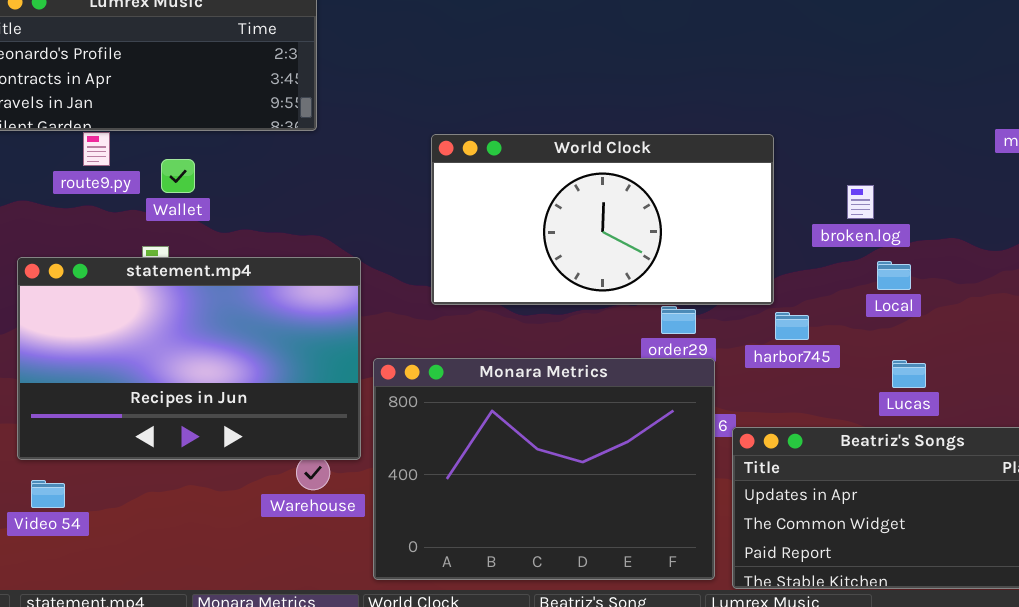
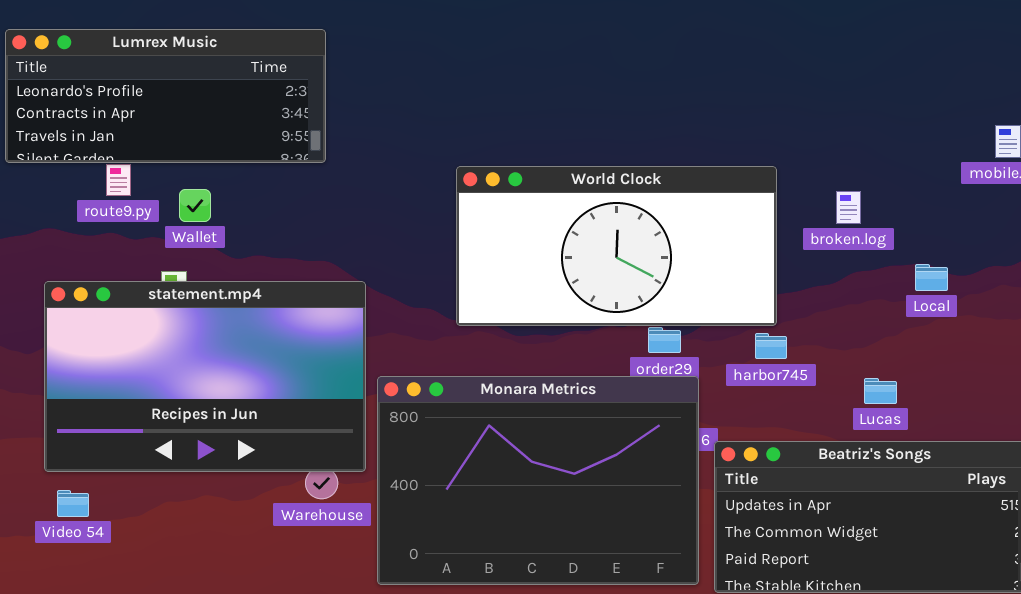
World Clock: [431,134,774,305] -> [456,166,777,326], moved
broken.log: [847,185,874,219] -> [836,191,861,224], moved
Local: [877,261,911,290] -> [915,264,948,291], moved

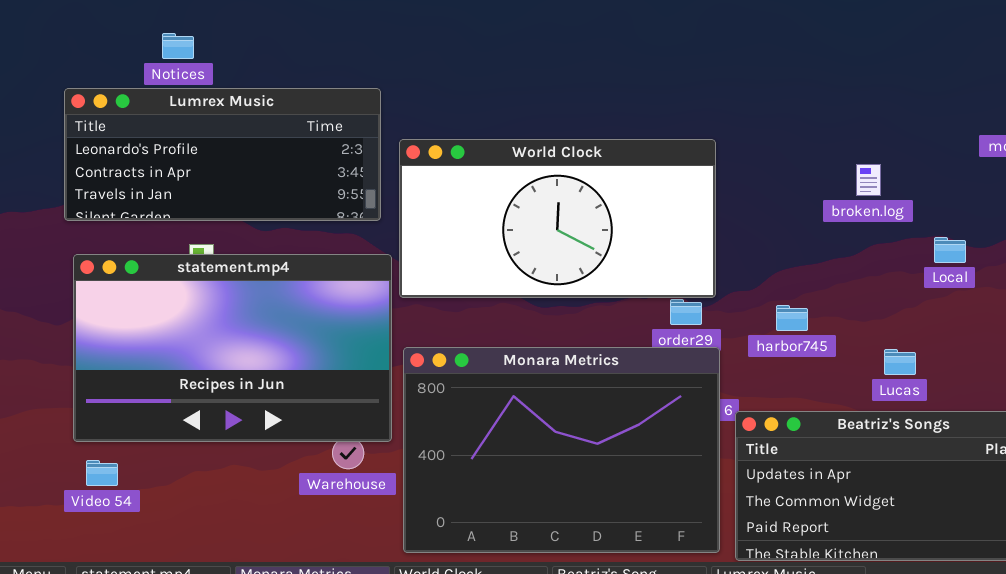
Lumrex Music: [5,29,326,163] -> [64,88,381,221], moved
World Clock: [456,166,777,326] -> [399,139,716,298], moved

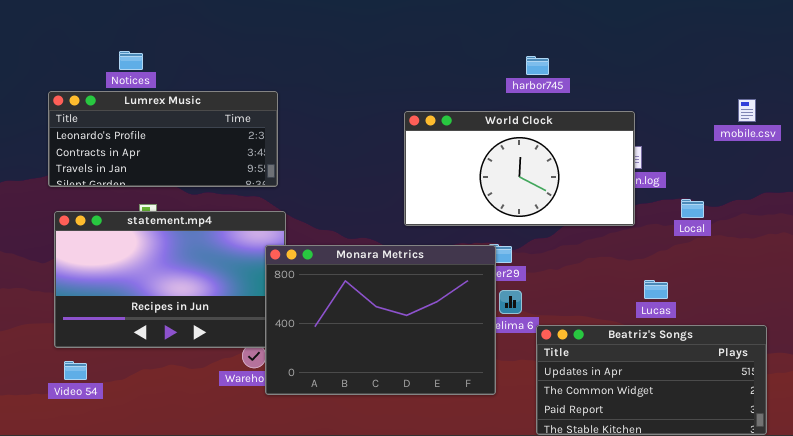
World Clock: [399,139,716,298] -> [404,111,635,226], moved
harbor745: [776,305,808,331] -> [526,56,549,75], moved
Monara Metrics: [403,347,720,553] -> [265,245,496,395], moved

